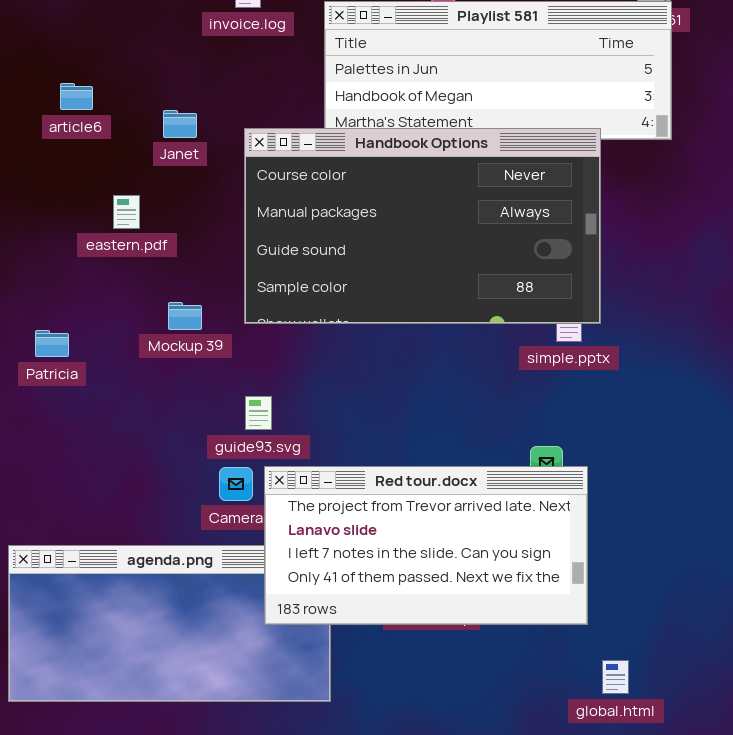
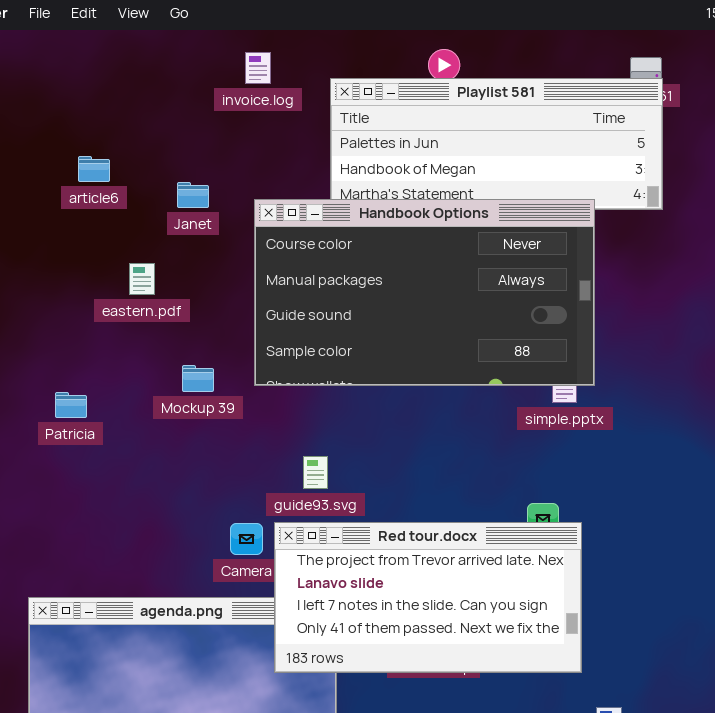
guide93.svg: [245,396,272,430] -> [303,456,328,489], moved

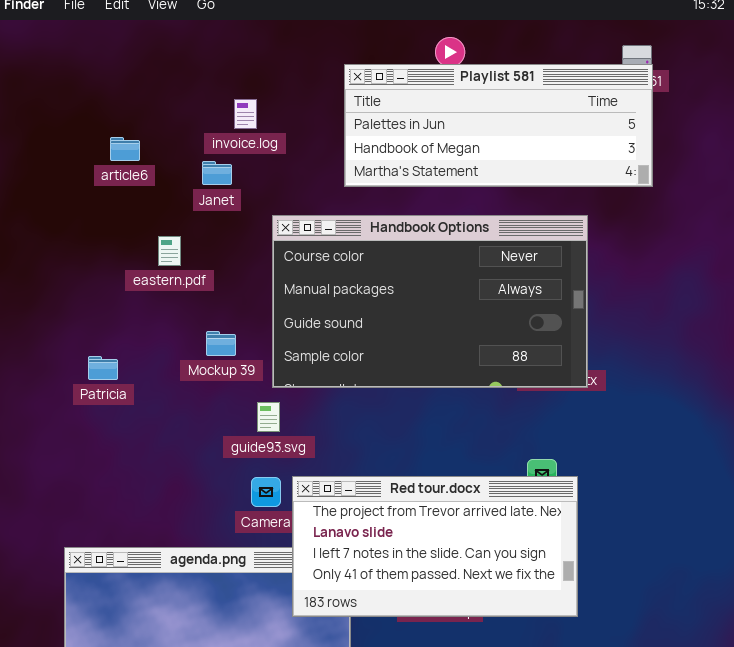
invoice.log: [245,52,271,84] -> [234,99,257,129], moved
Handbook Options: [254,199,595,386] -> [272,215,588,388], moved
guide93.svg: [303,456,328,489] -> [257,402,280,432], moved

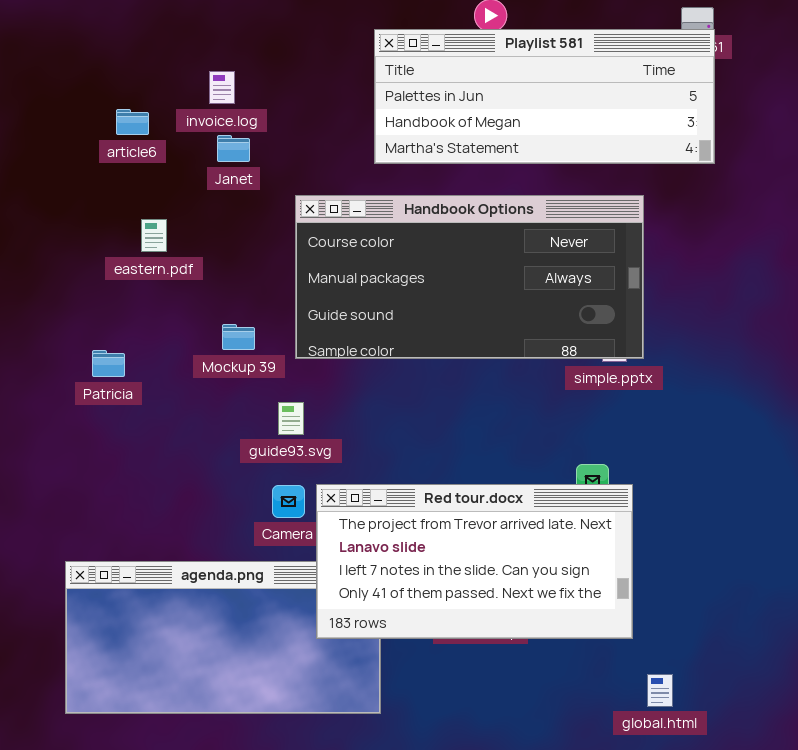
invoice.log: [234,99,257,129] -> [209,71,235,104], moved
Handbook Options: [272,215,588,388] -> [295,195,644,359], resized
eastern.pdf: [158,236,181,266] -> [141,219,167,252], moved

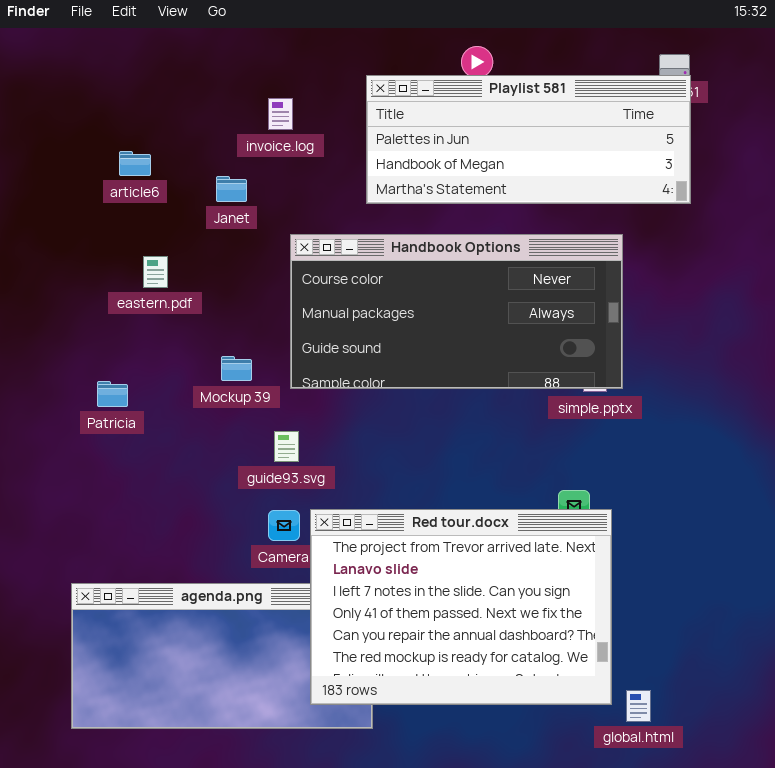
invoice.log: [209,71,235,104] -> [268,98,293,130], moved
Red tour.docx: [316,484,633,639] -> [310,509,612,705], resized

